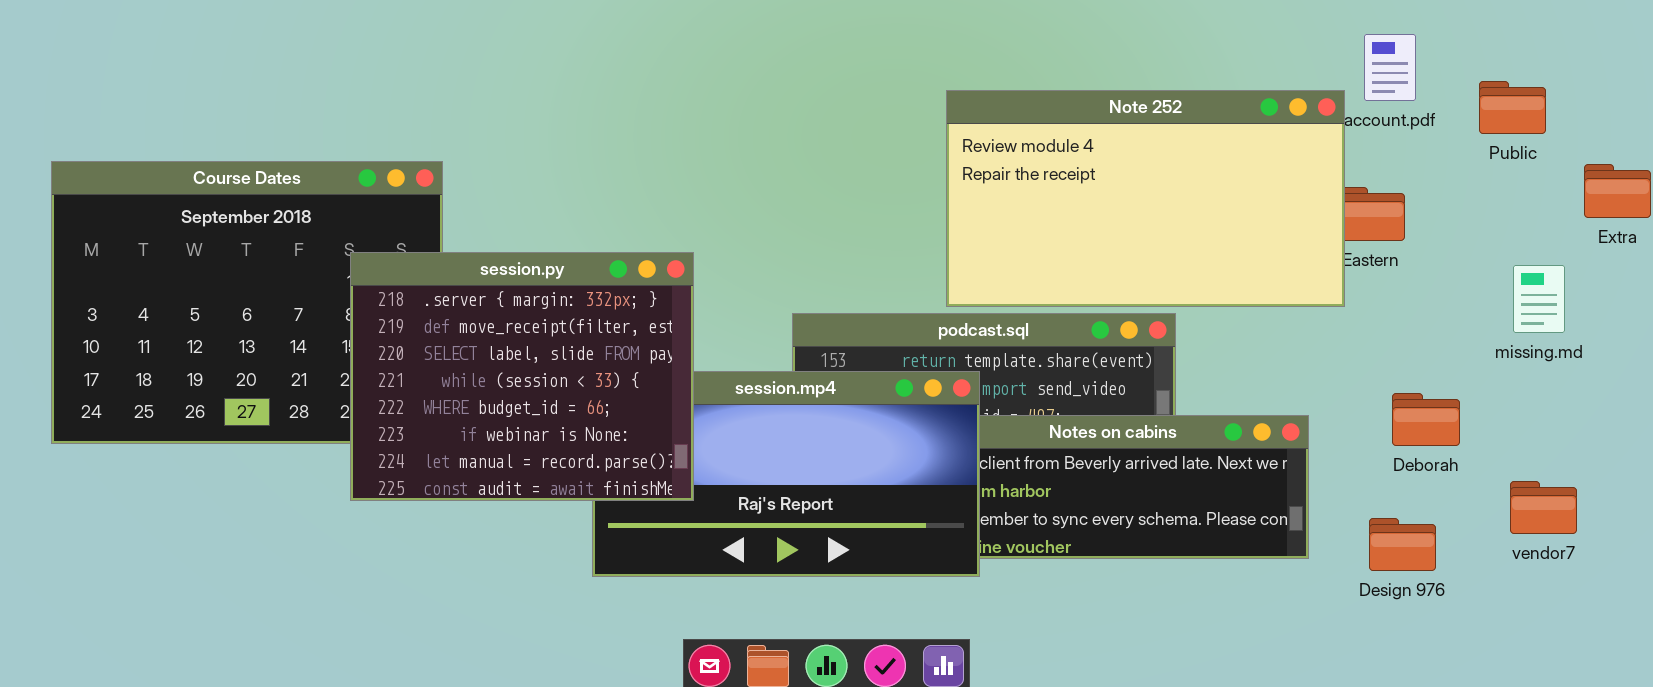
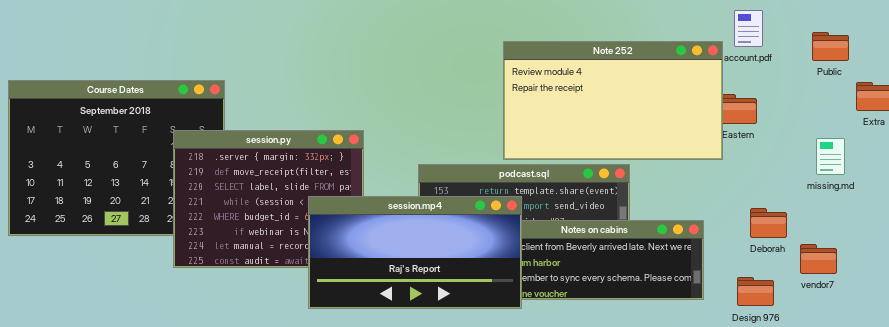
Public: [1479,81,1546,134] -> [812,32,849,61], moved
session.mp4: [592,371,980,577] -> [308,196,522,309], raised
vendor7: [1510,481,1577,534] -> [800,244,837,274], moved

